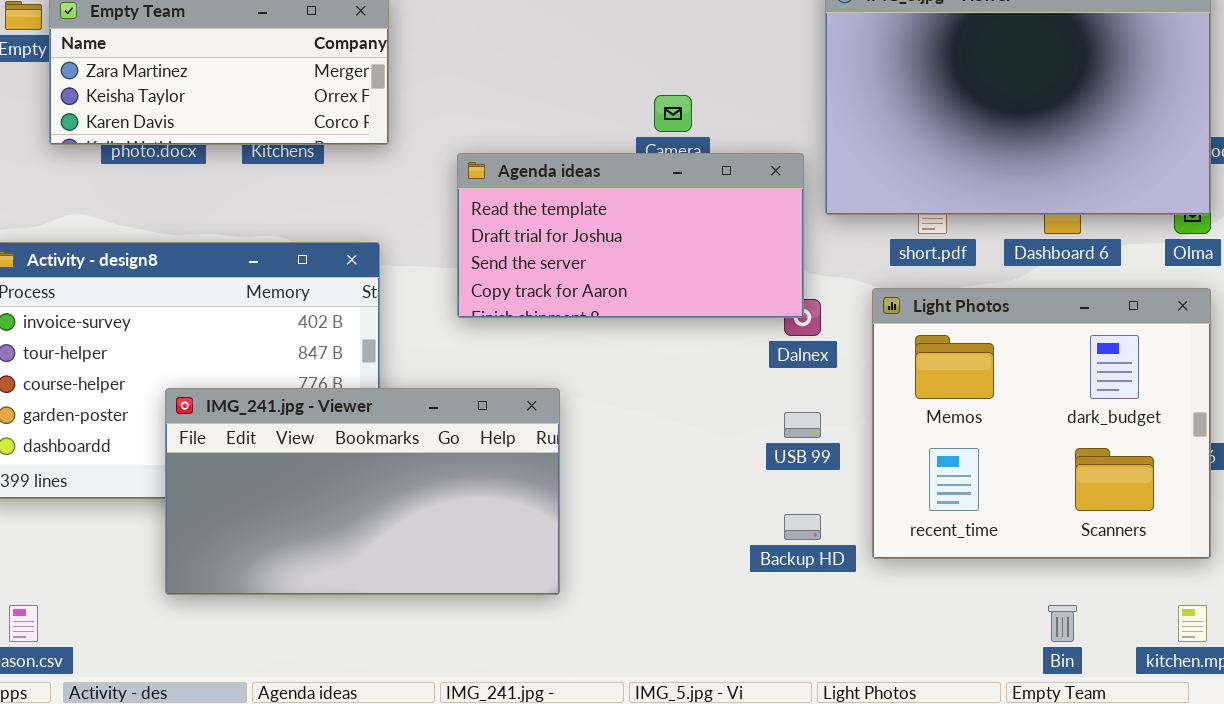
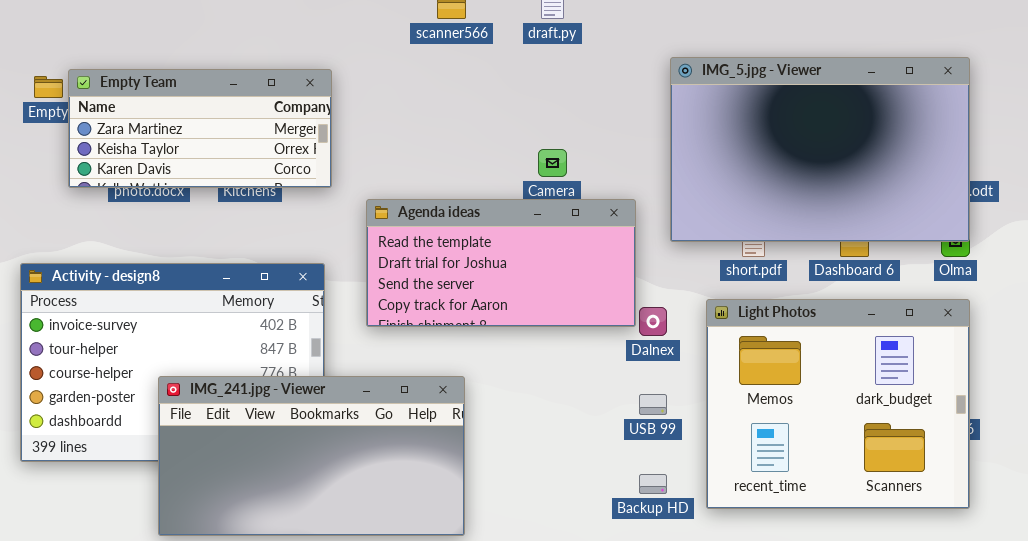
Agenda ideas: [457,153,804,318] -> [366,199,636,327], moved

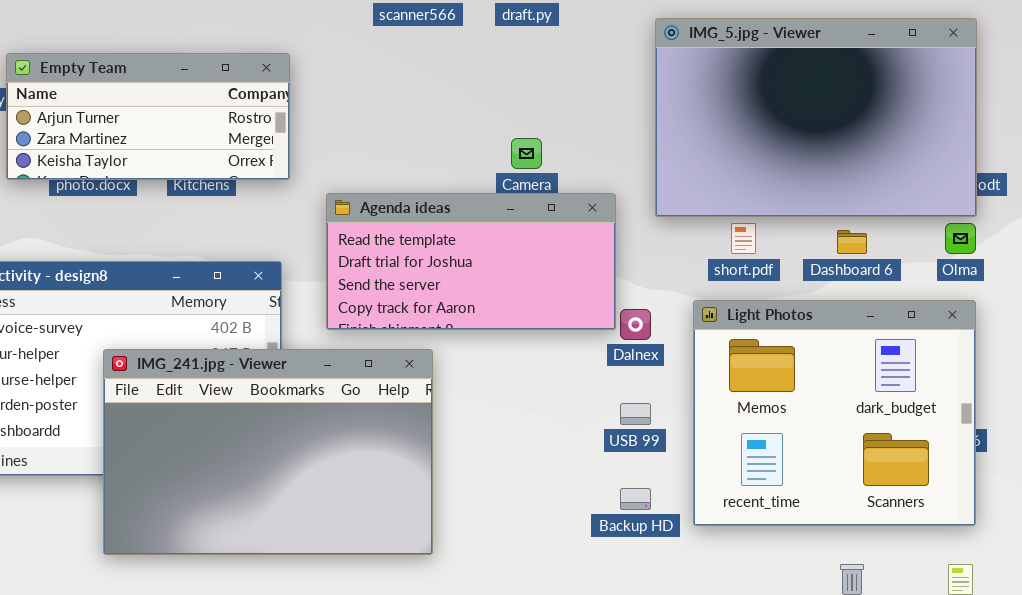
IMG_5.jpg - Viewer: [670,57,970,242] -> [655,18,977,217], moved
Empty Team: [68,69,332,188] -> [6,53,290,180], scrolled up 1 row
IMG_241.jpg - Viewer: [158,376,465,536] -> [103,349,433,555], resized

